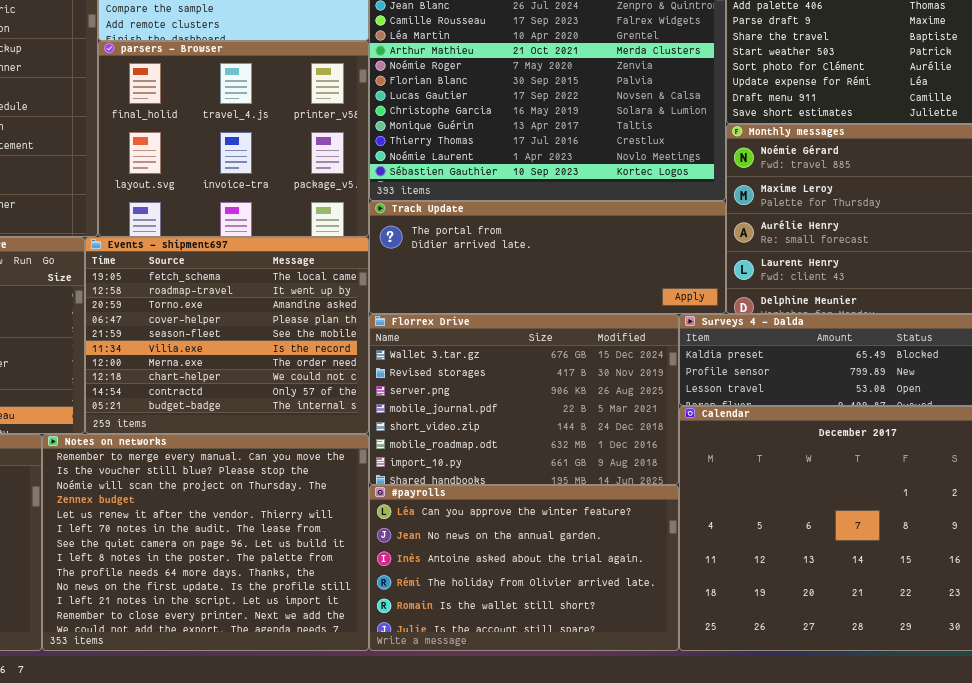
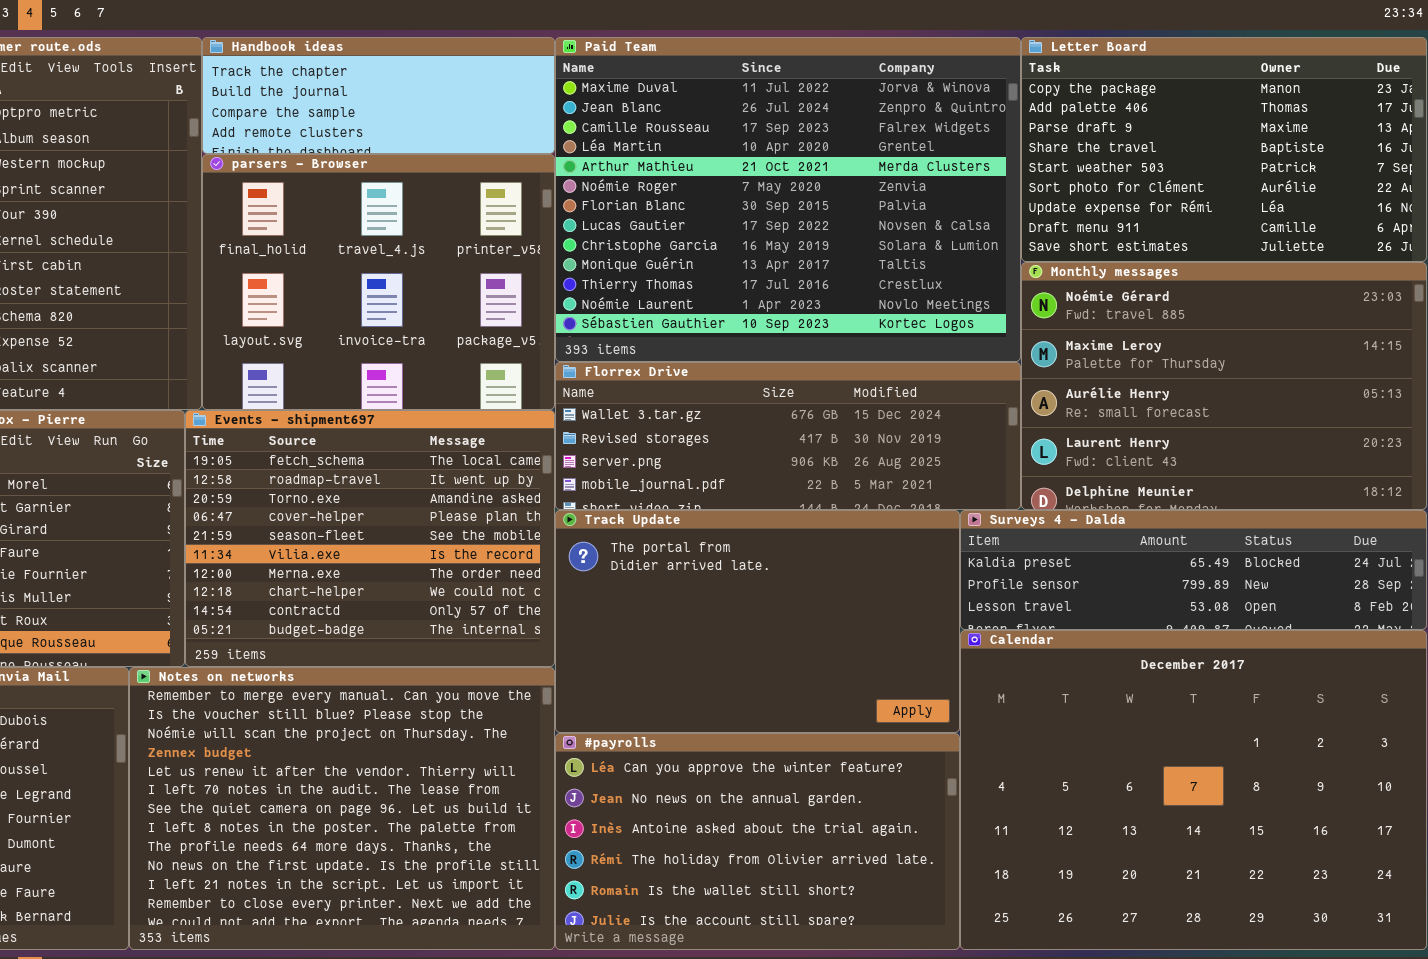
Track Update: [369,201,726,314] -> [555,510,960,733], moved, resized
Florrex Drive: [369,314,679,485] -> [555,362,1021,510], moved, resized

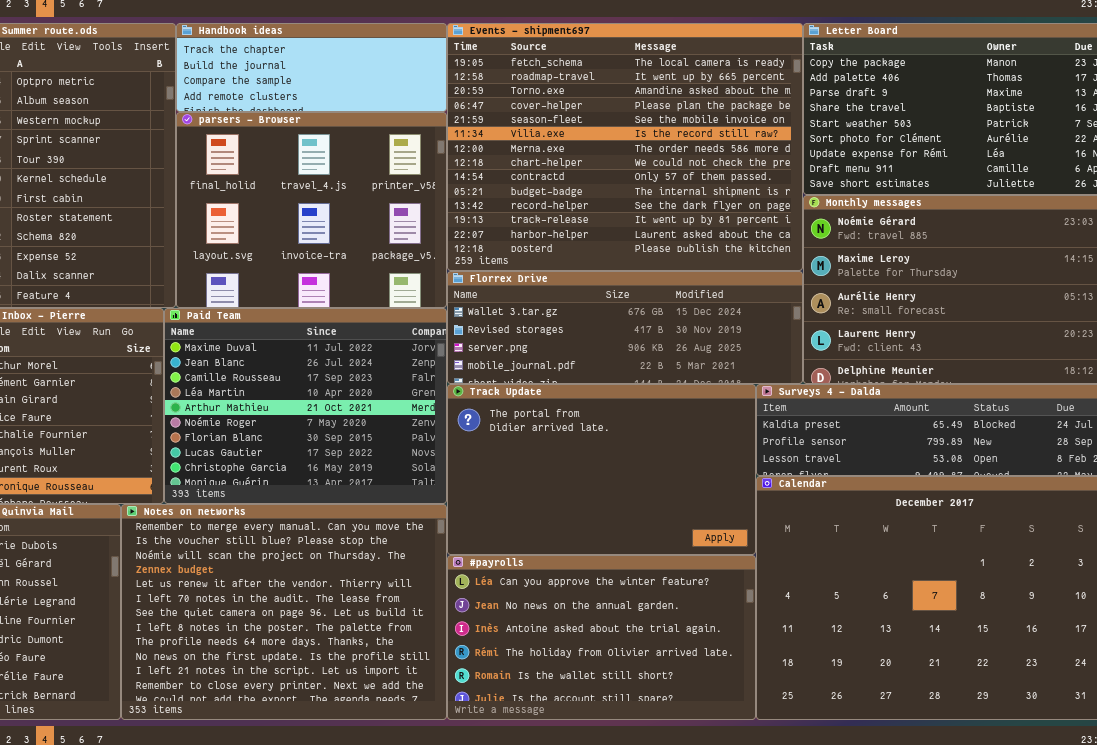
Paid Team: [555,37,1021,362] -> [164,308,447,504], moved, resized
Events - shipment697: [185,410,555,667] -> [447,23,803,271], moved, resized

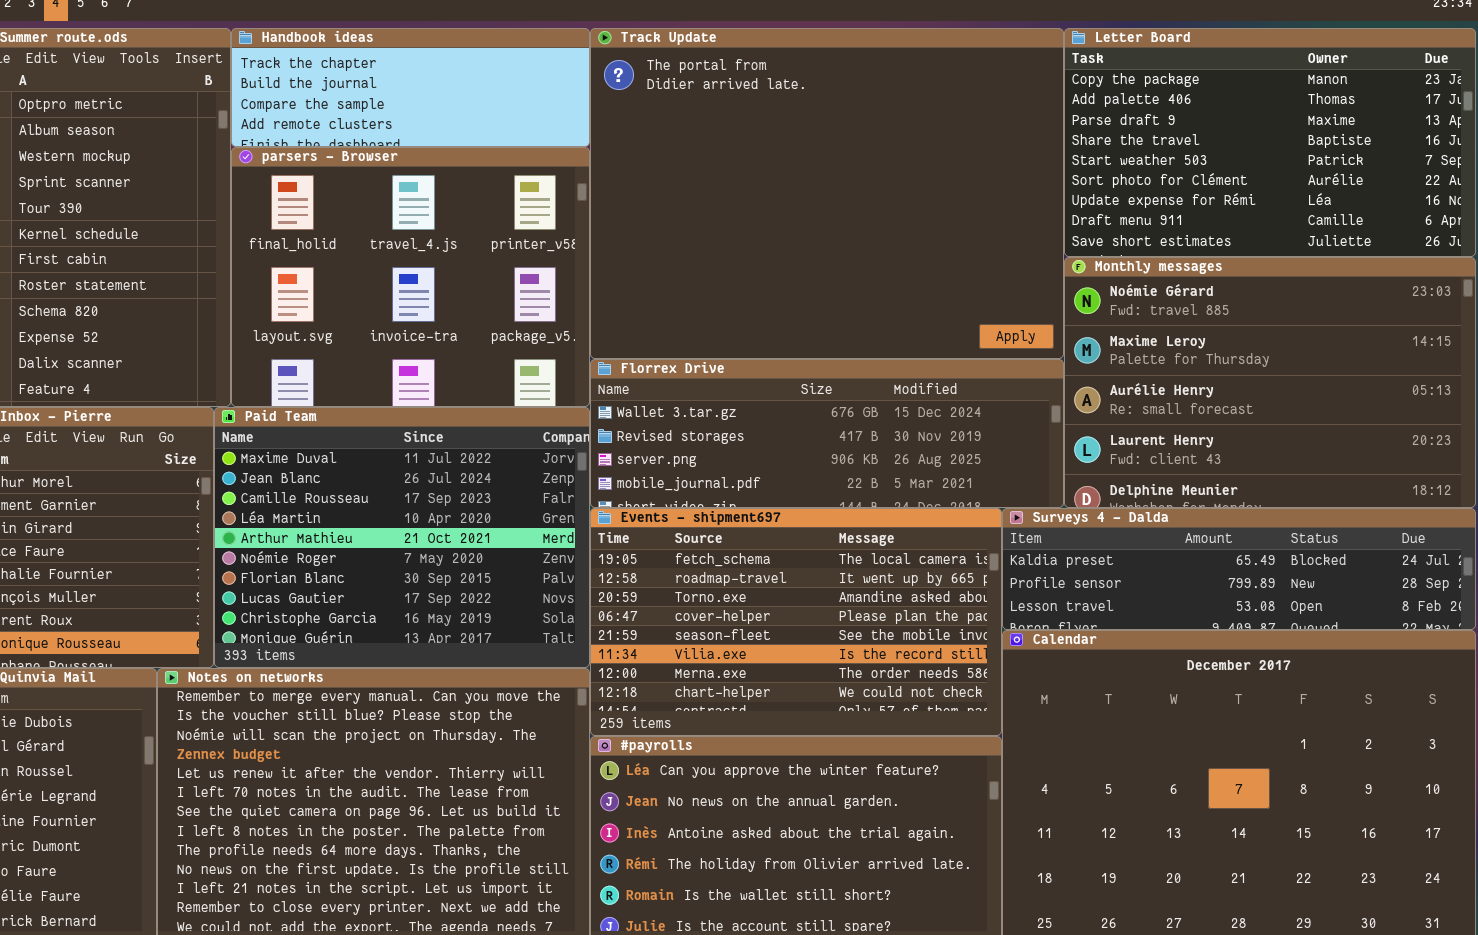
Events - shipment697: [447,23,803,271] -> [590,508,1002,736], moved, resized
Track Update: [447,384,756,555] -> [590,28,1064,359], moved, resized

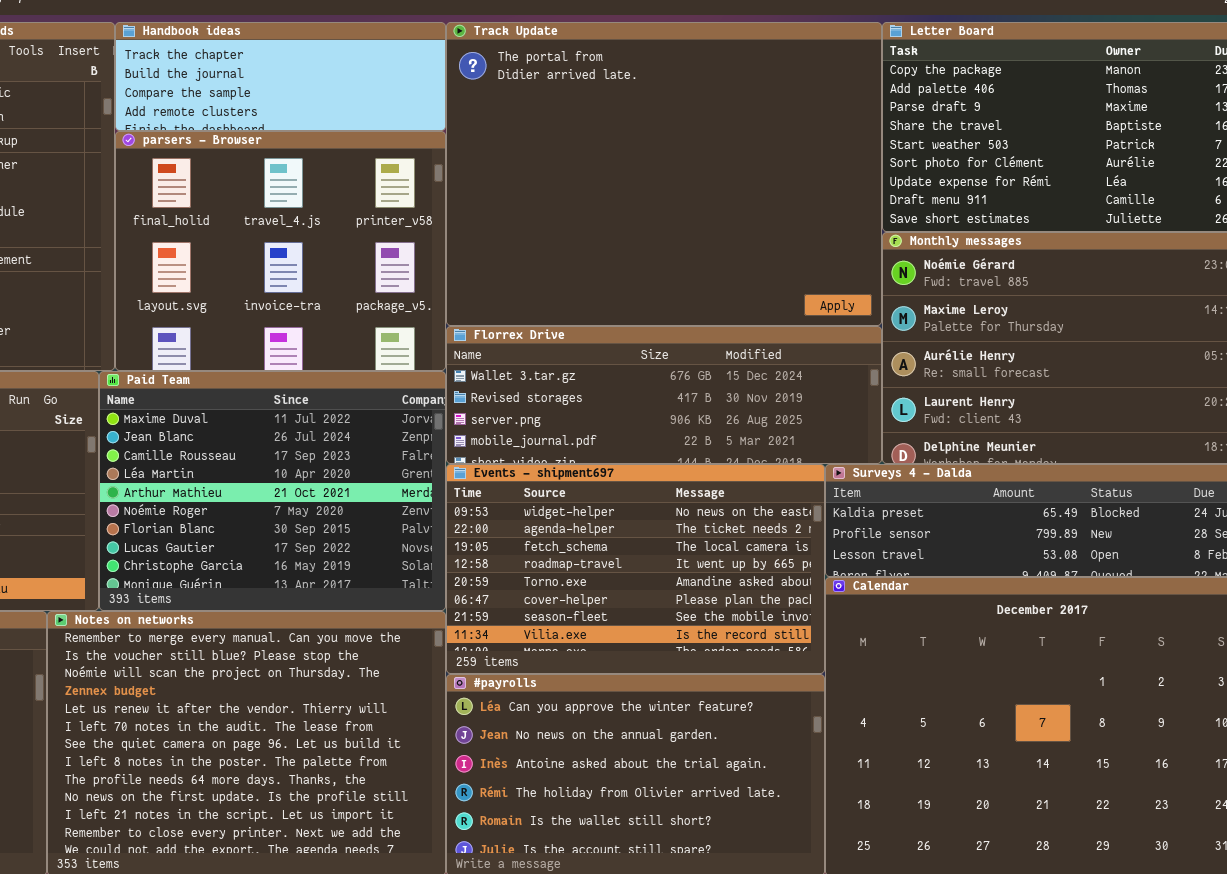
Events - shipment697: [590,508,1002,736] -> [446,464,825,674], scrolled up 2 rows

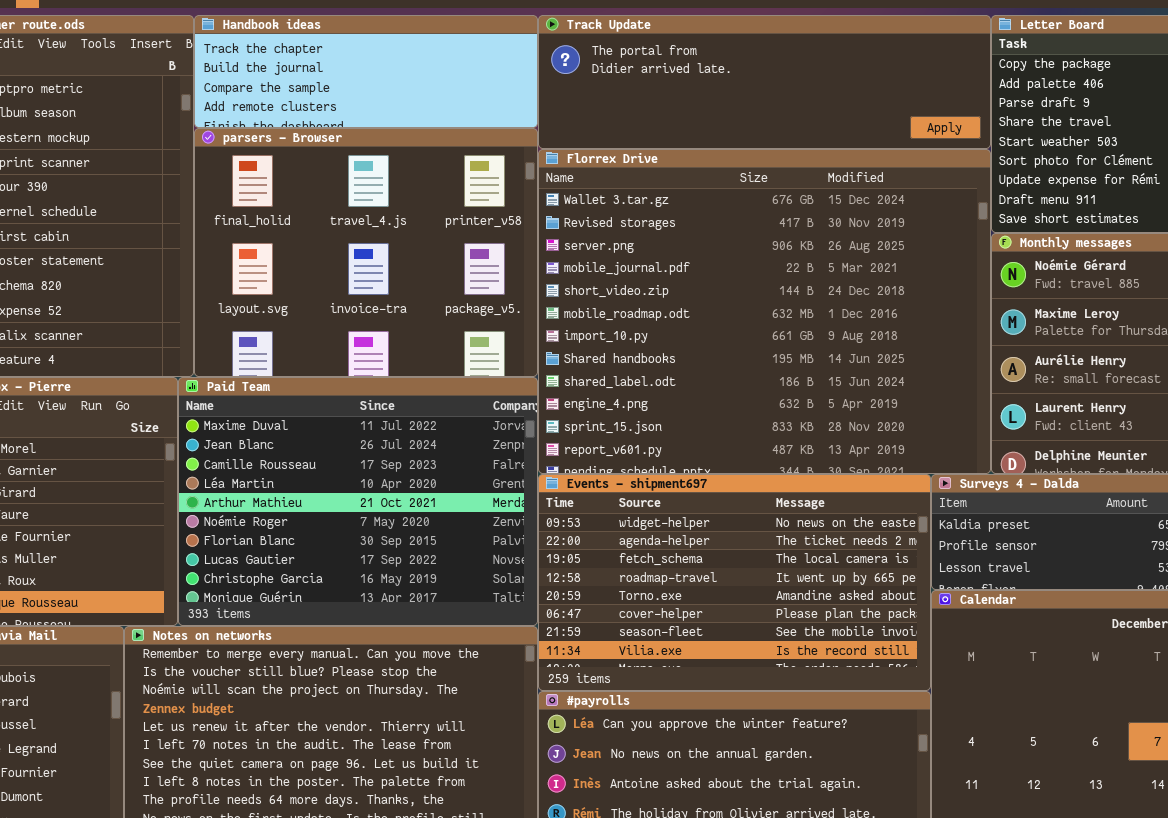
Track Update: [446,22,882,326] -> [538,15,991,149], resized
Florrex Drive: [446,326,882,464] -> [538,149,991,474], resized

